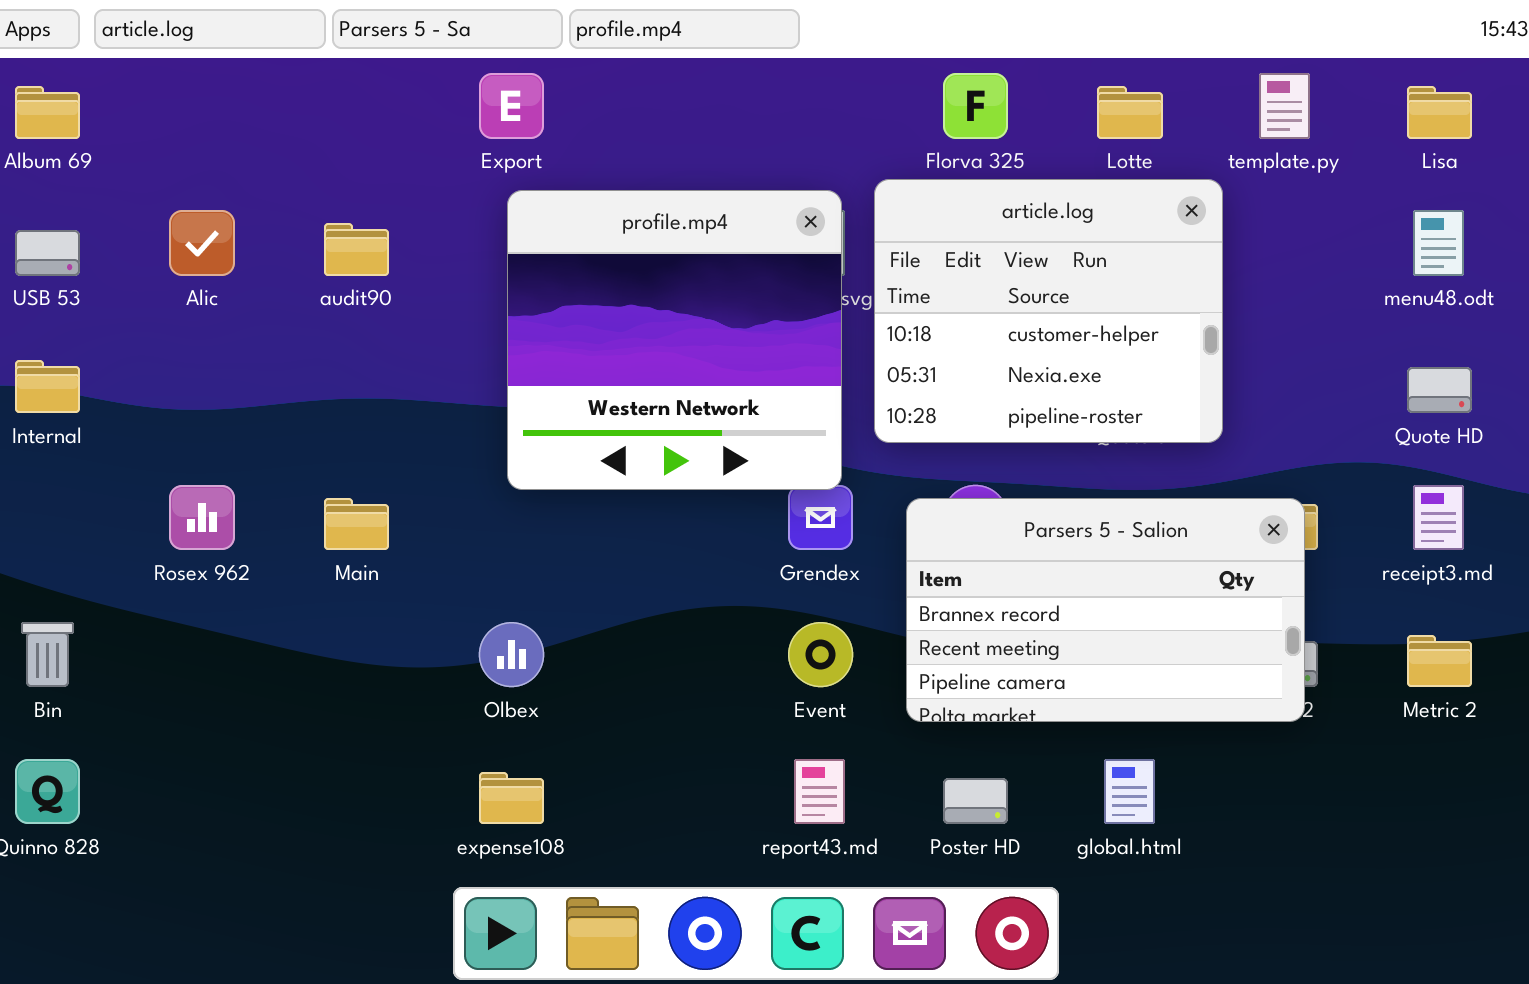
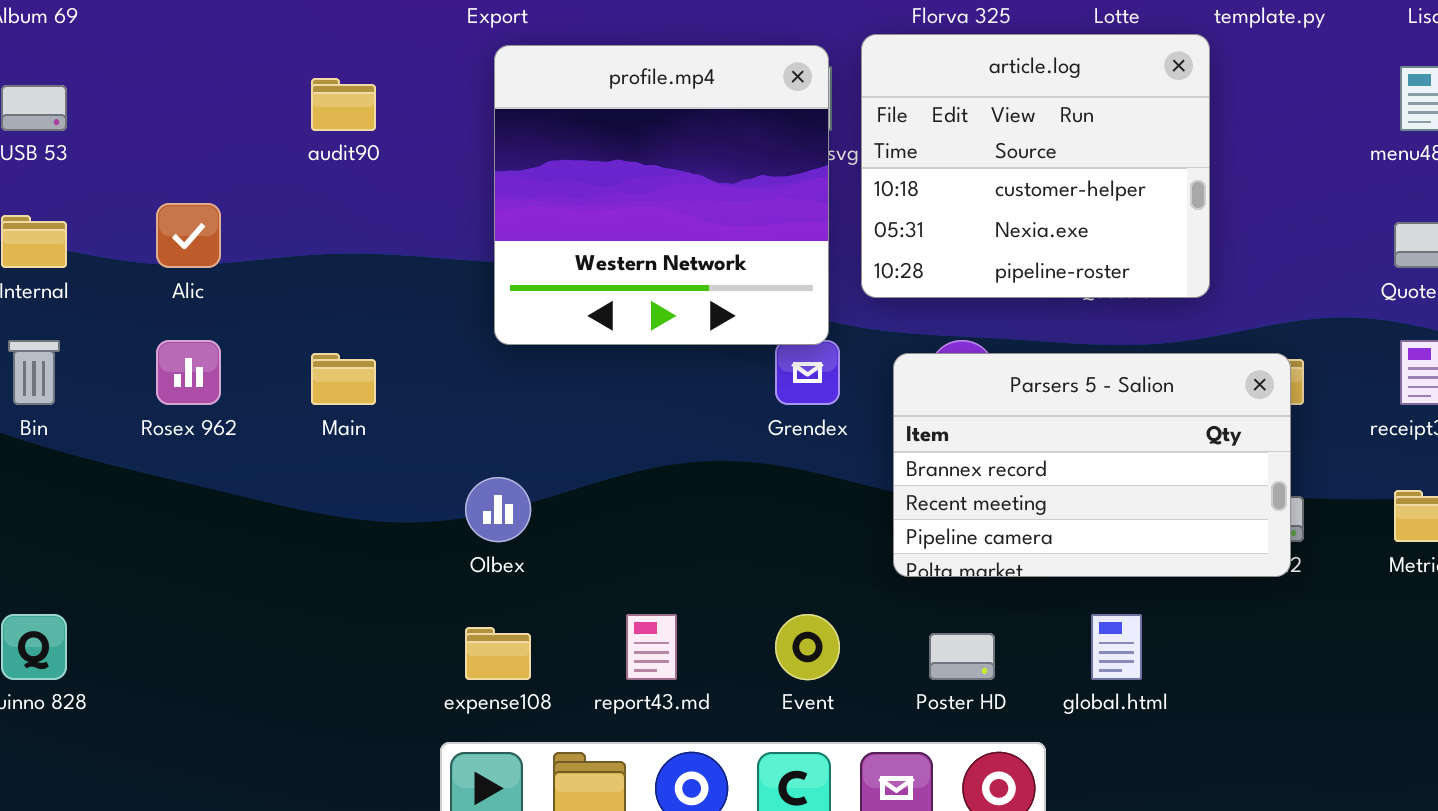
Alic: [169,210,235,276] -> [156,203,221,268], moved
Bin: [21,622,74,687] -> [8,340,60,405], moved
Event: [788,622,853,687] -> [775,614,840,680], moved
report43.md: [794,759,845,824] -> [626,614,677,680], moved

